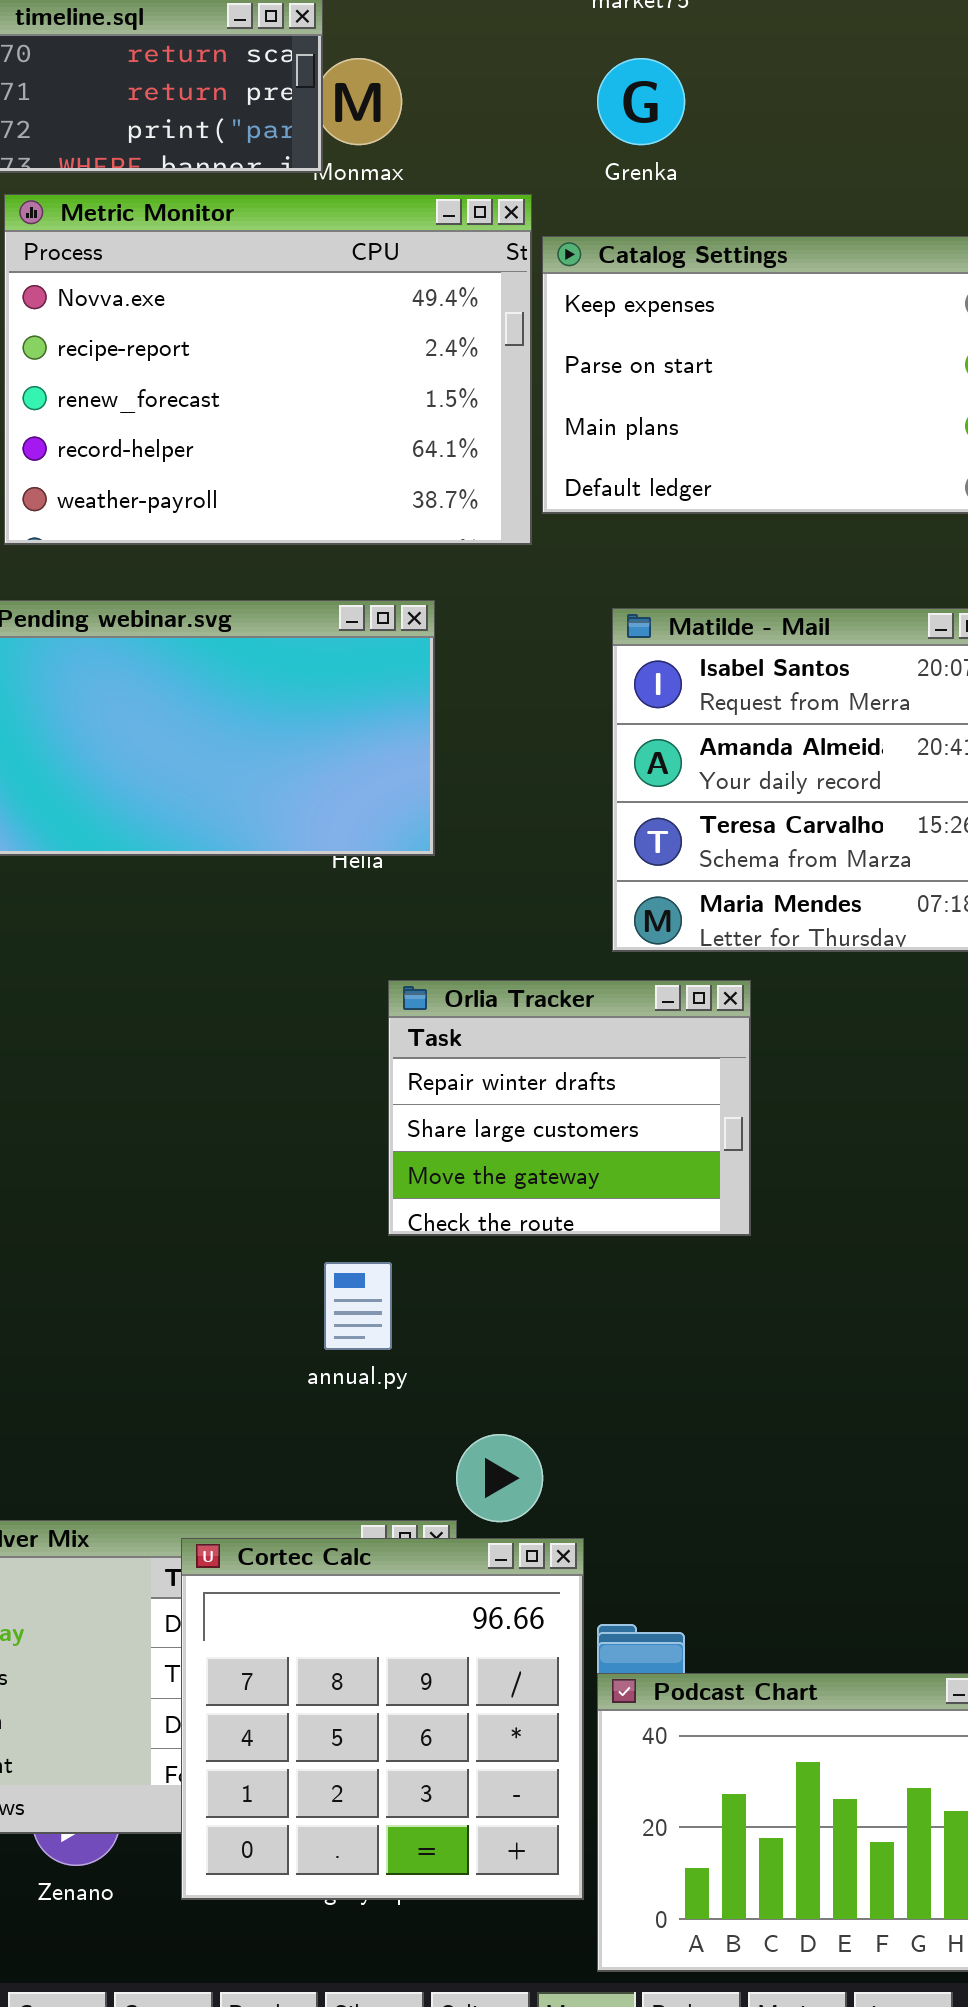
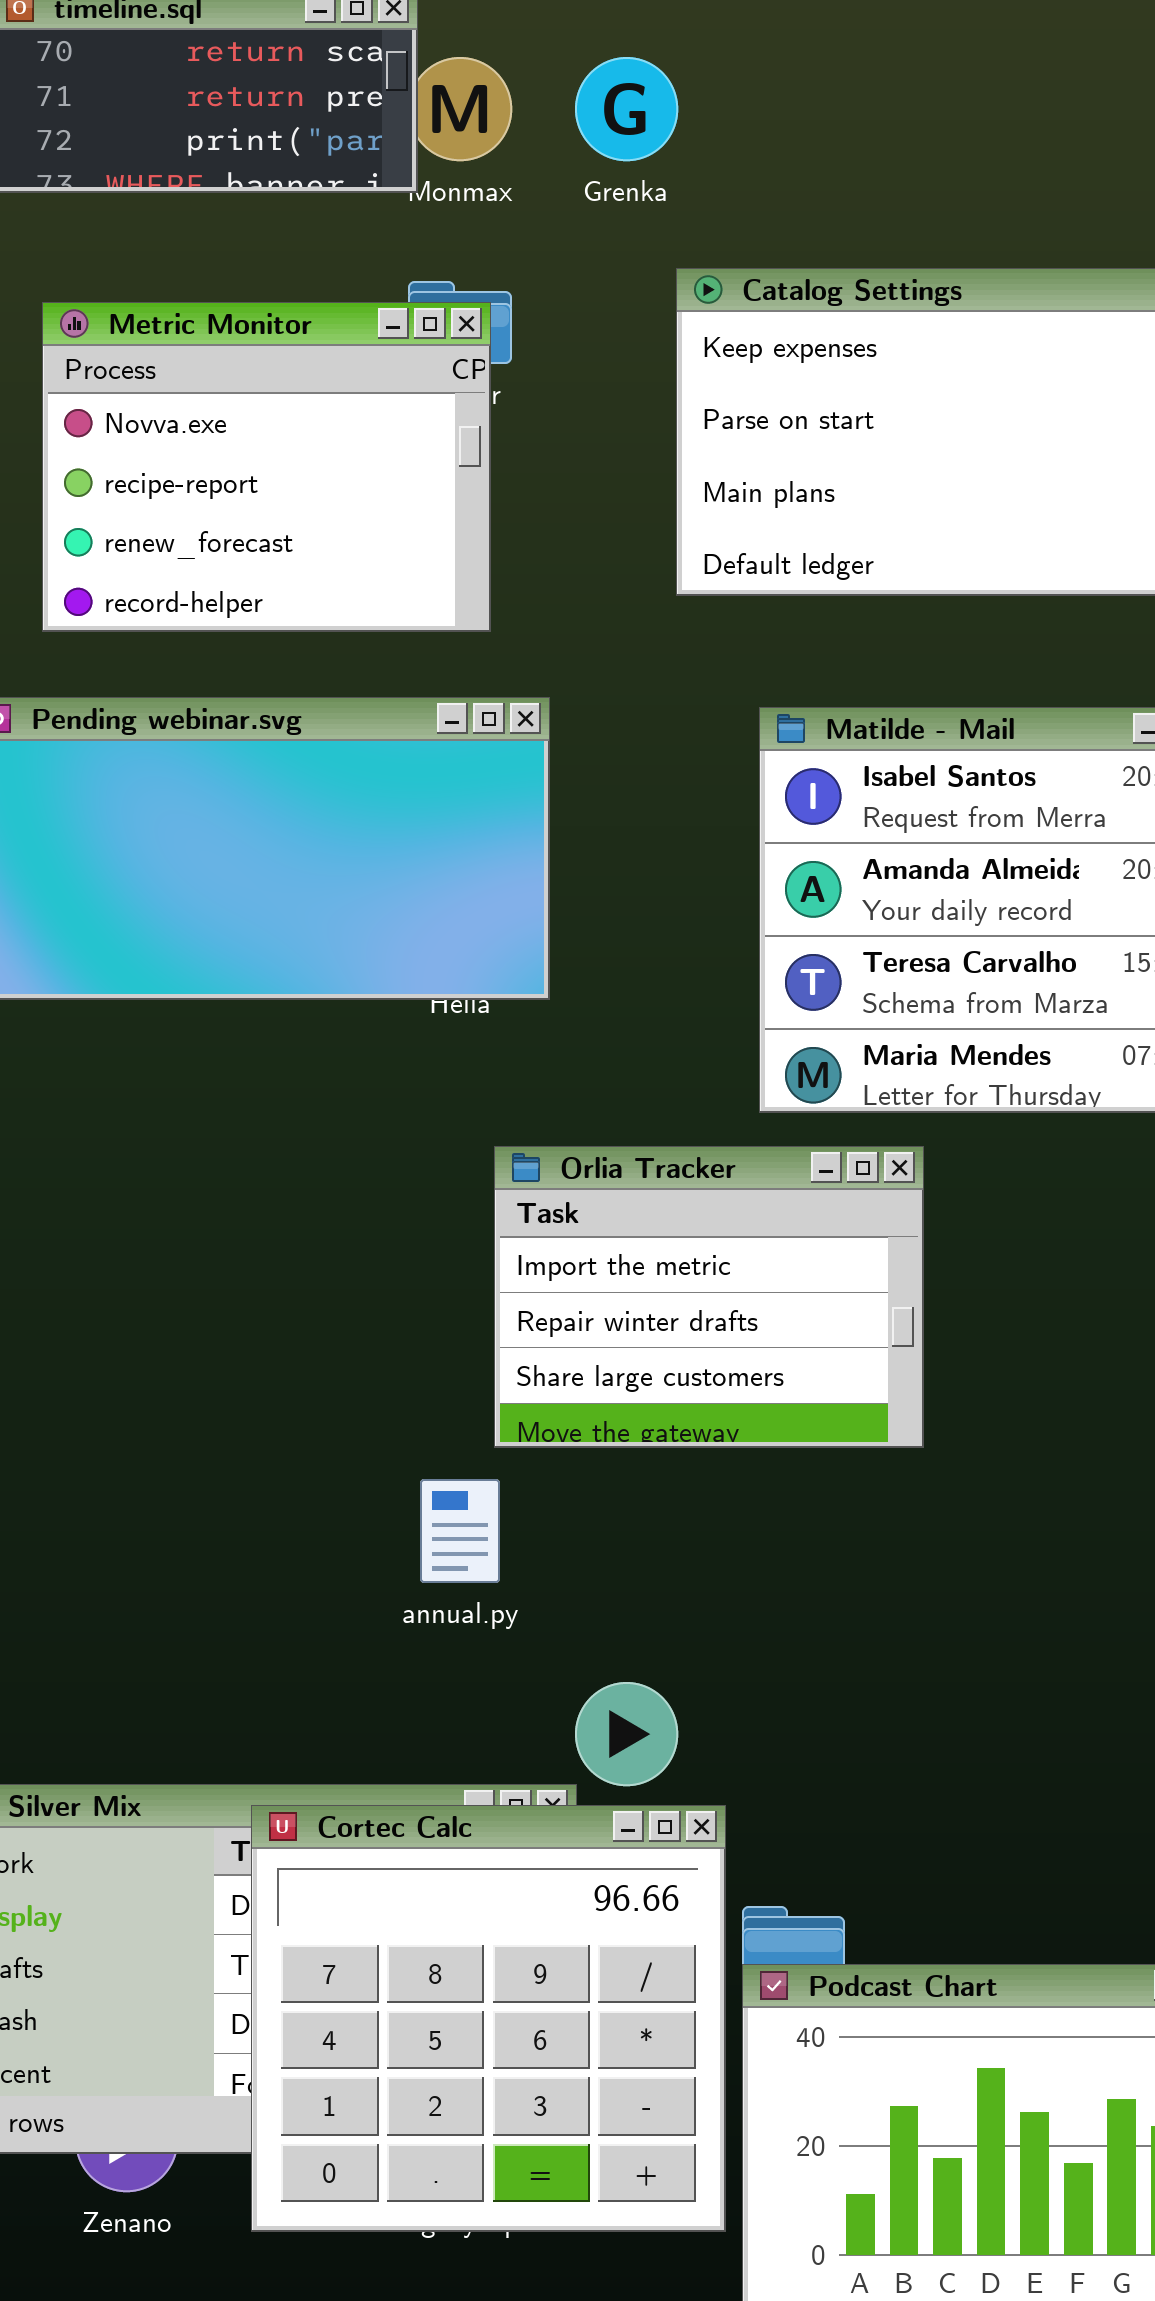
Grenka: [597,58,685,145] -> [575,57,678,161], moved
Metric Monitor: [4,194,532,545] -> [42,302,491,632], resized
Orlia Tracker: [388,980,751,1236] -> [494,1146,924,1448], scrolled up 1 row

